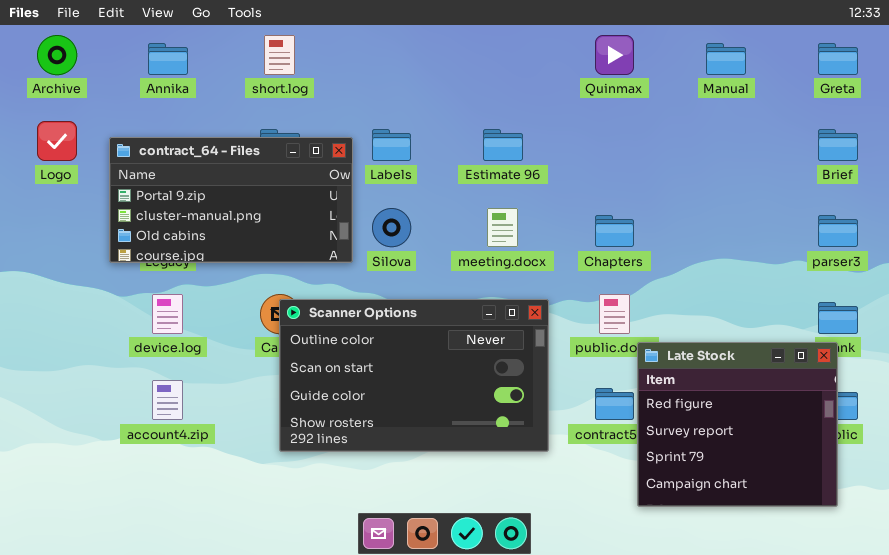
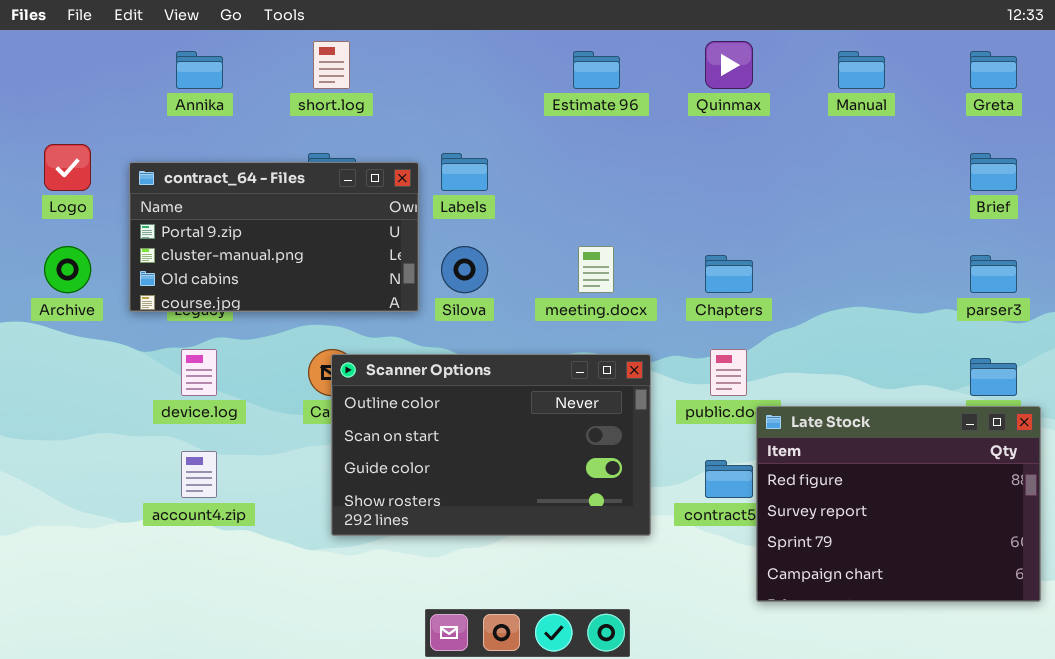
Archive: [37,35,77,75] -> [44,246,91,293], moved
Estimate 96: [483,129,523,161] -> [573,51,620,89], moved
Late Stock: [637,342,838,507] -> [756,406,1041,602], resized

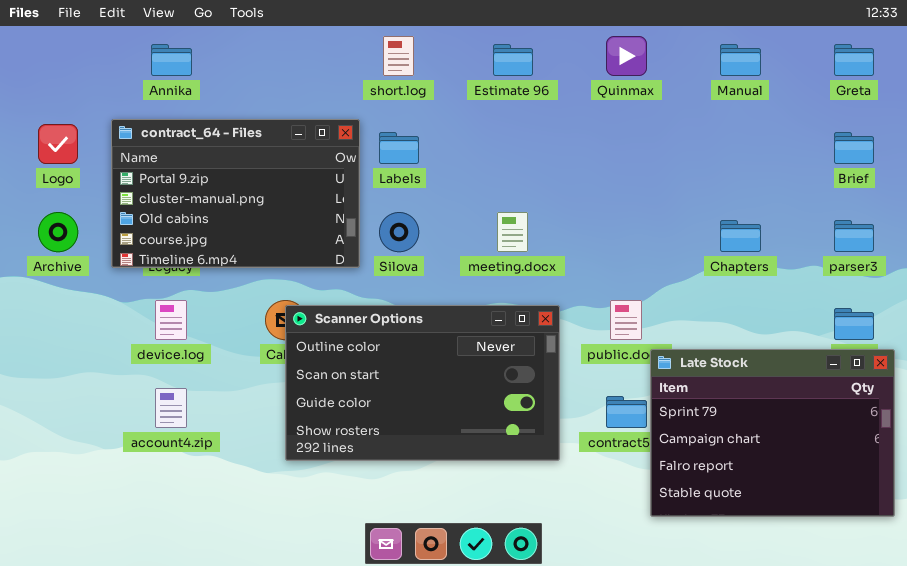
short.log: [313,41,350,89] -> [383,36,414,76], moved
contract_64 - Files: [129,162,419,312] -> [111,119,360,268], resized
Chapters: [705,255,753,293] -> [720,220,761,252], moved
Late Stock: [756,406,1041,602] -> [650,349,895,517], scrolled down 2 rows

